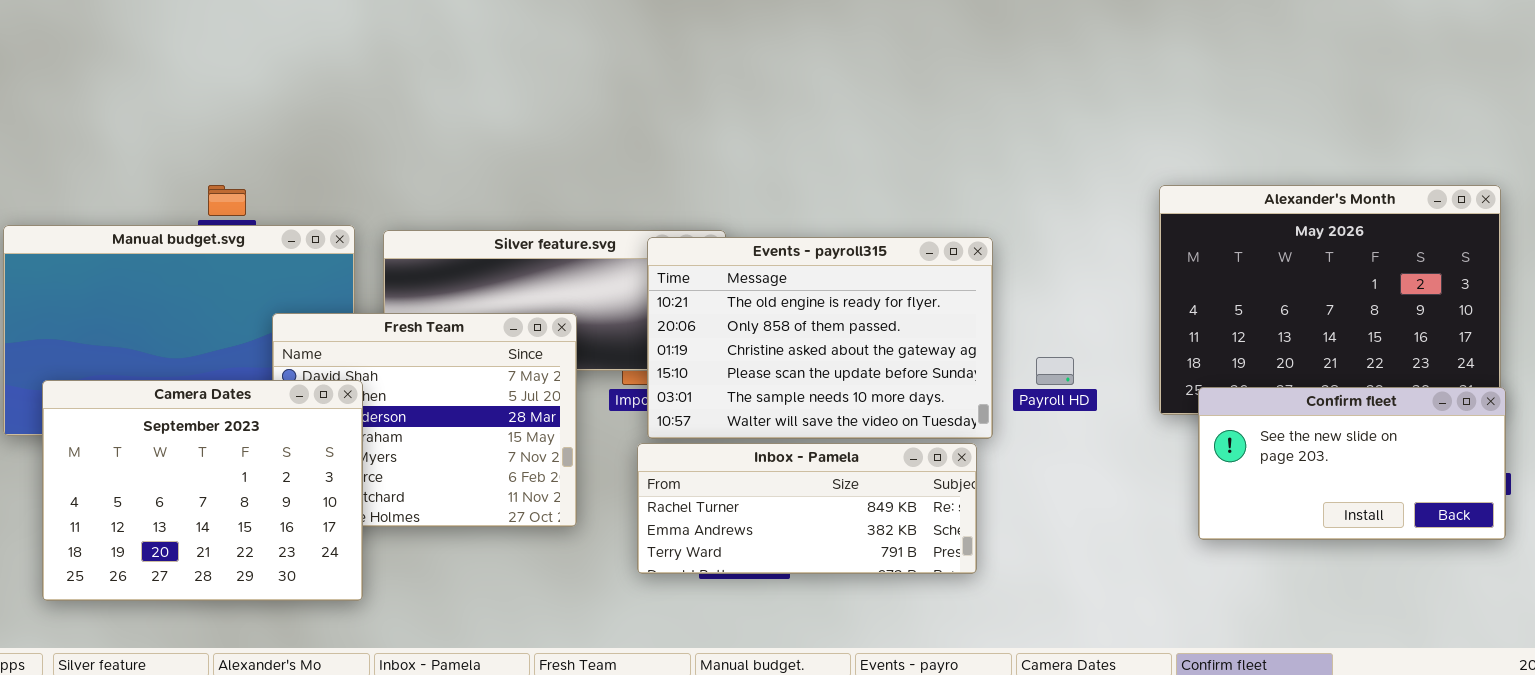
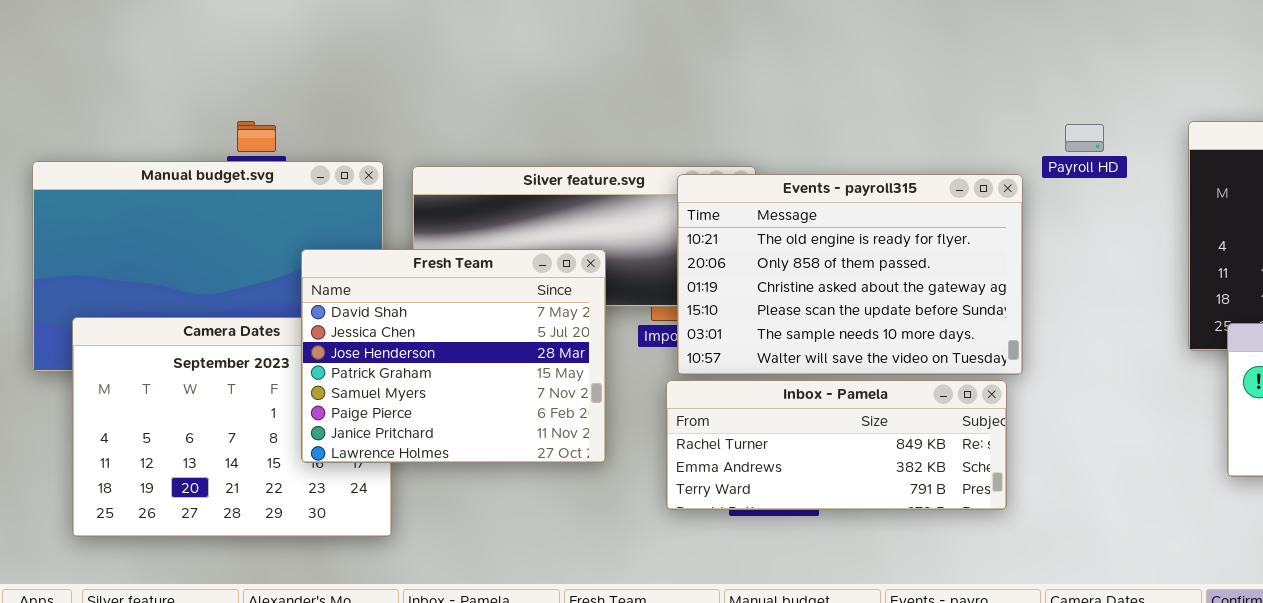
Fresh Team: [272,313,577,527] -> [301,249,606,463], raised
Payroll HD: [1036,357,1074,385] -> [1065,124,1104,152], moved

